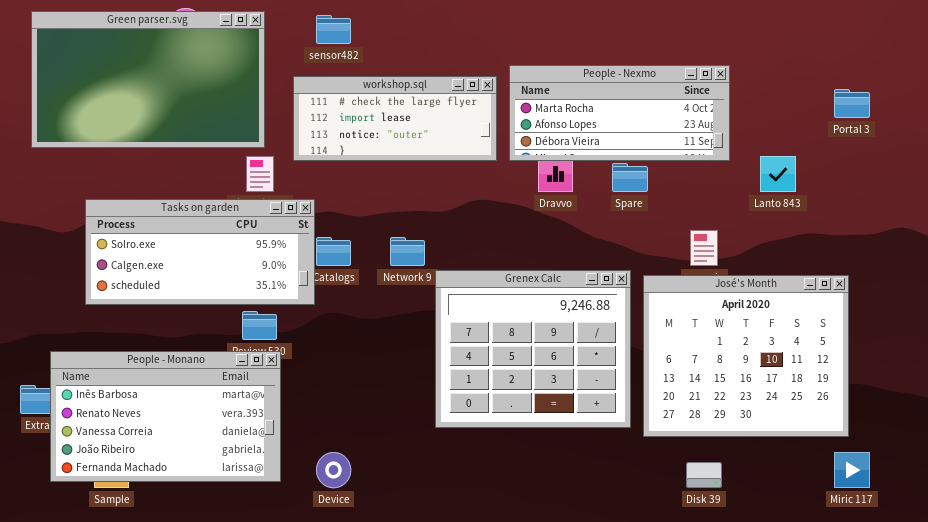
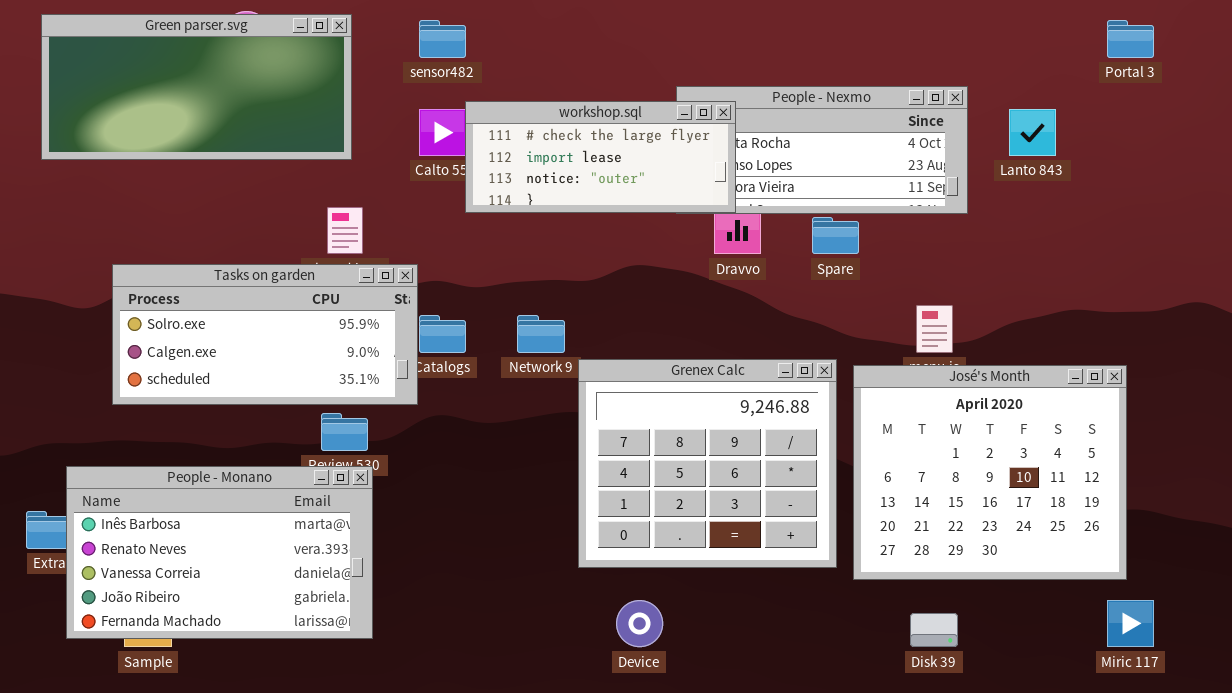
Green parser.svg: [31,11,265,148] -> [41,14,352,160], resized
workshop.sql: [293,76,497,161] -> [465,101,736,213], moved
Portal 3: [834,89,870,118] -> [1107,20,1154,58], moved
Lanto 843: [760,156,796,192] -> [1009,109,1056,156], moved
Device: [316,452,351,488] -> [616,600,663,647], moved

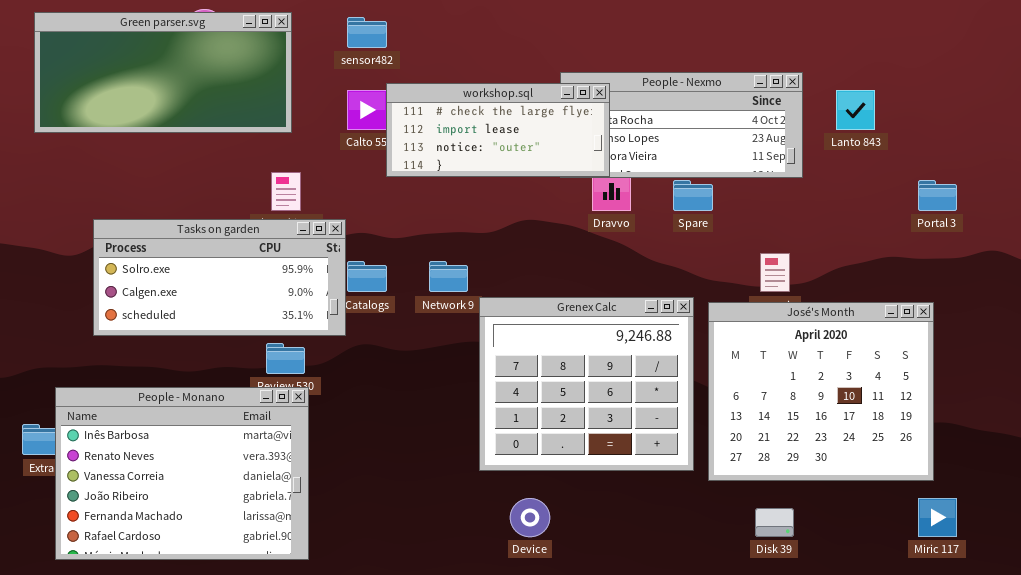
Portal 3: [1107,20,1154,58] -> [918,180,957,211], moved
People - Monano: [66,466,373,639] -> [55,387,309,560], resized

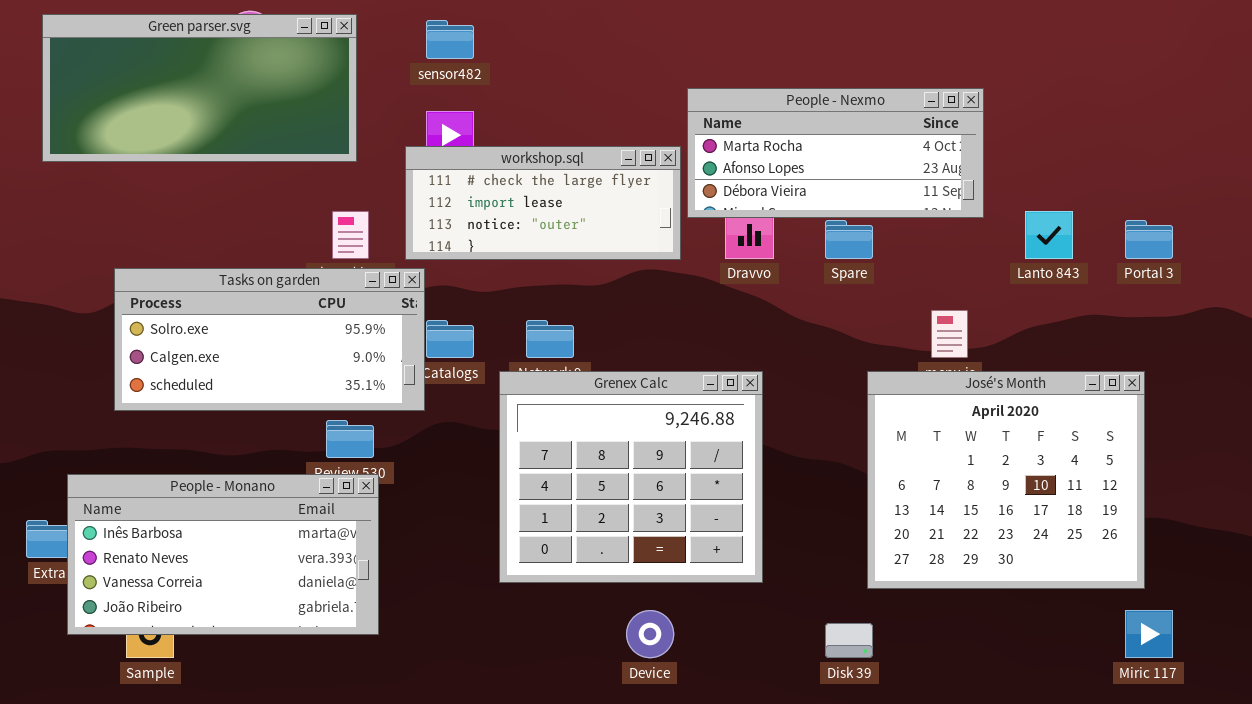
workshop.sql: [386,83,610,177] -> [405,146,681,260], moved
Lanto 843: [836,90,875,130] -> [1025,211,1073,259], moved
Grenex Calc: [479,297,694,471] -> [499,371,763,583], moved
People - Monano: [55,387,309,560] -> [67,474,379,635], resized
Disk 39: [755,508,794,537] -> [825,623,873,658], moved

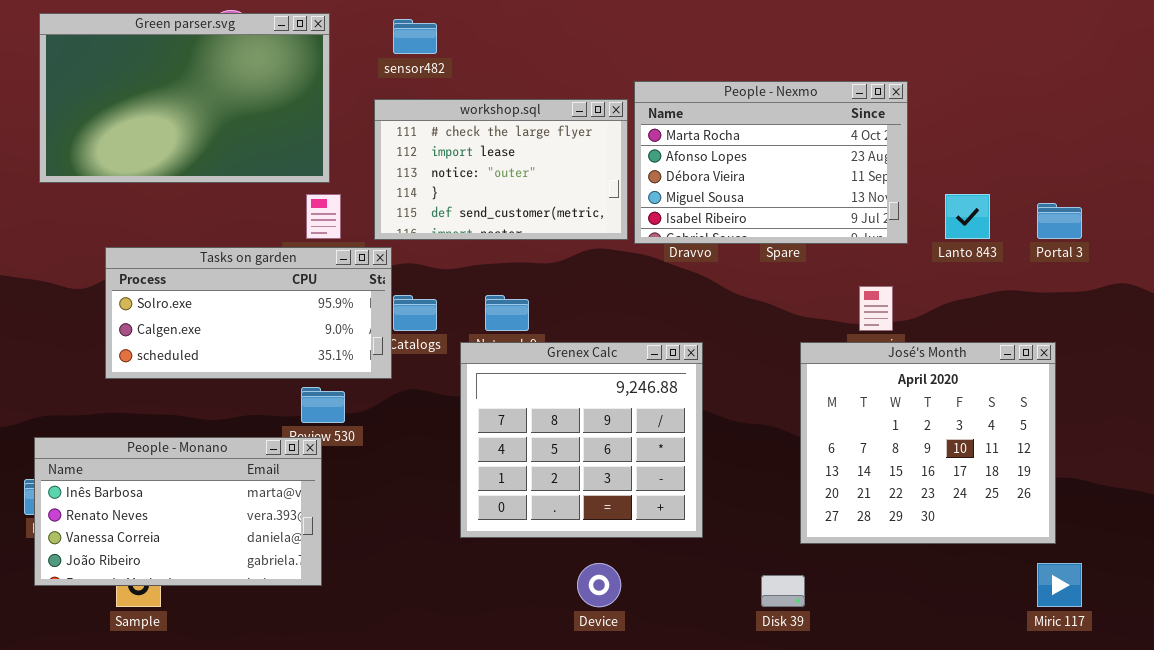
Green parser.svg: [42,14,357,162] -> [39,13,330,183], resized
People - Nexmo: [687,88,984,218] -> [634,81,908,244], resized
workshop.sql: [405,146,681,260] -> [374,99,628,240], resized
People - Monano: [67,474,379,635] -> [34,437,322,586], moved

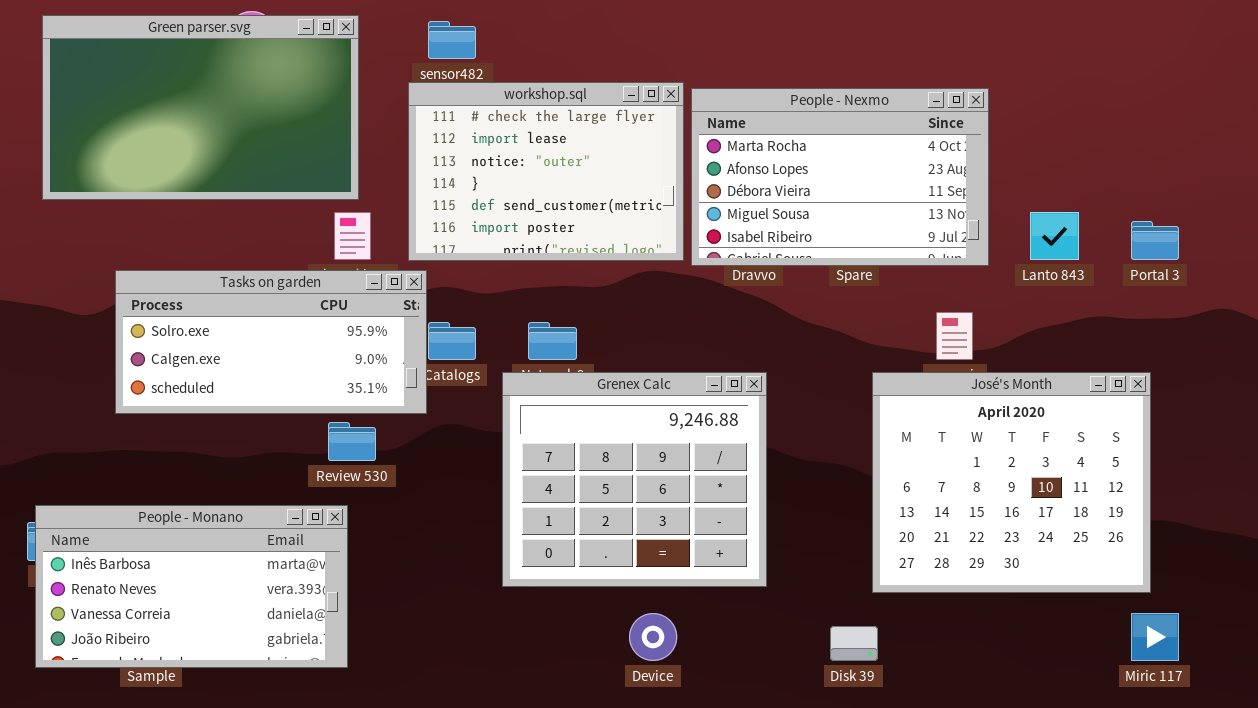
workshop.sql: [374,99,628,240] -> [408,82,684,261], resized
People - Monano: [34,437,322,586] -> [35,505,348,668], moved

